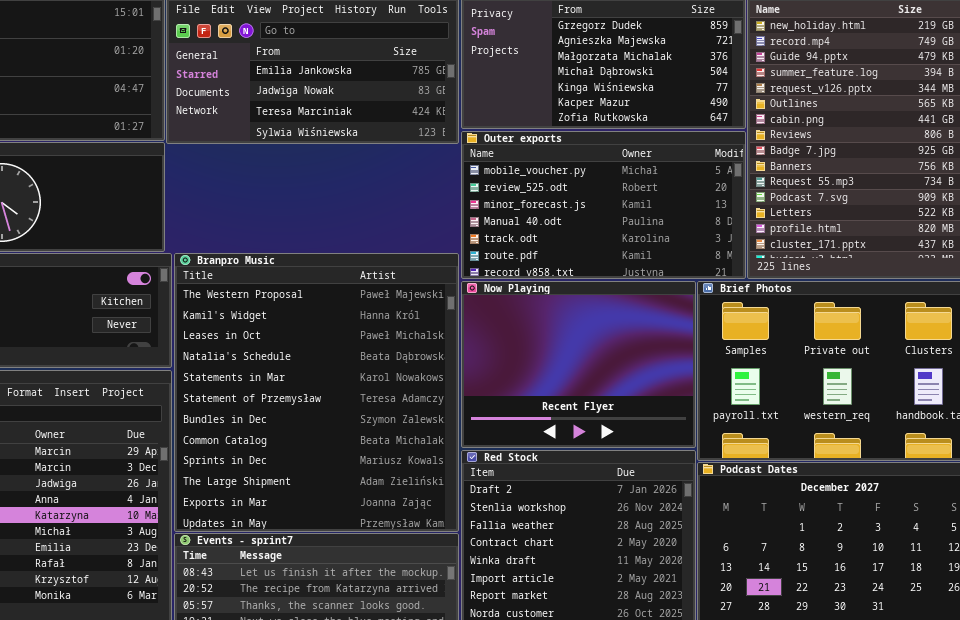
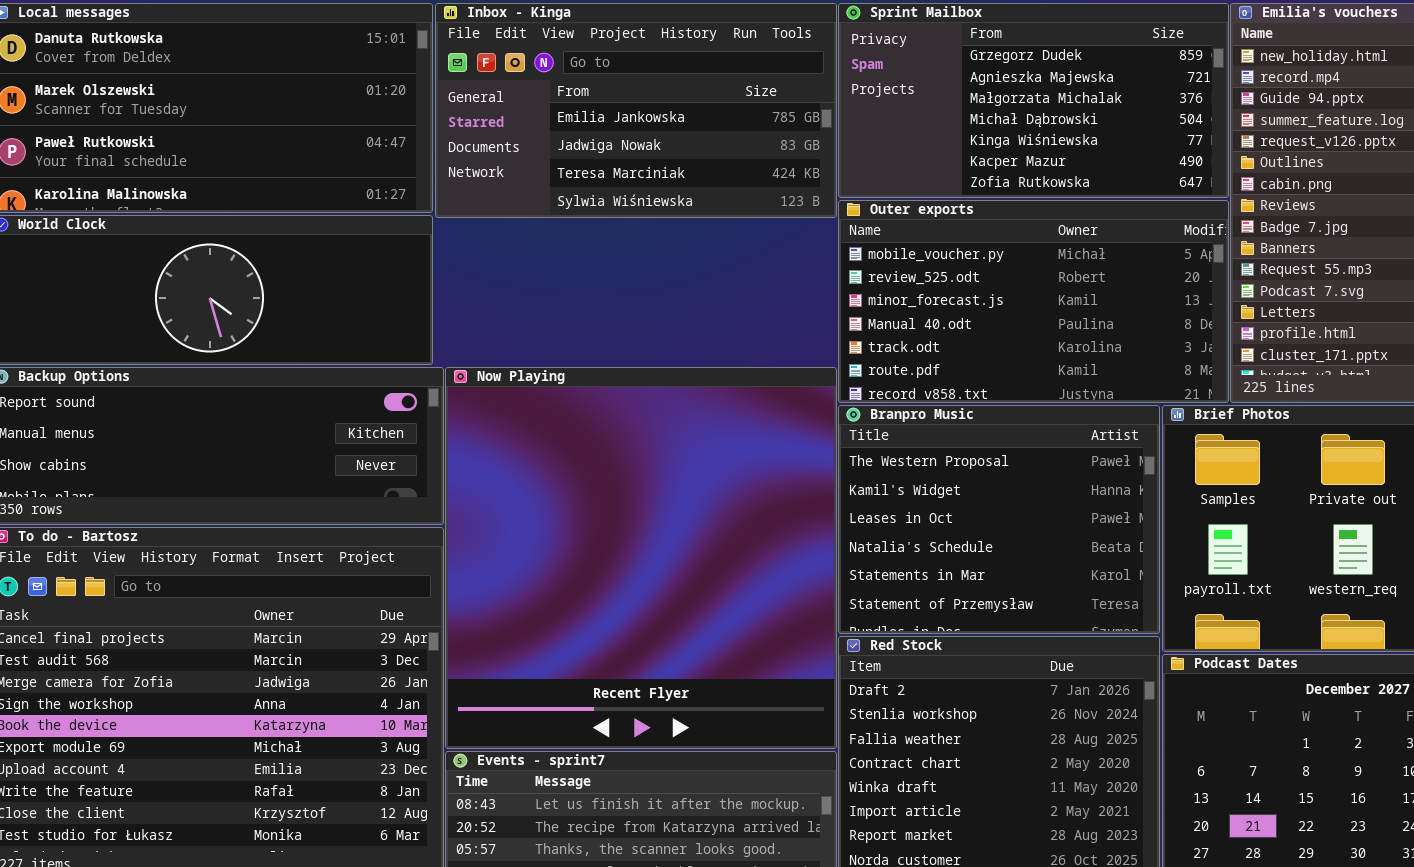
Branpro Music: [174,253,459,532] -> [838,405,1160,634], moved, resized
Now Playing: [461,281,696,448] -> [445,367,837,749], moved, resized

